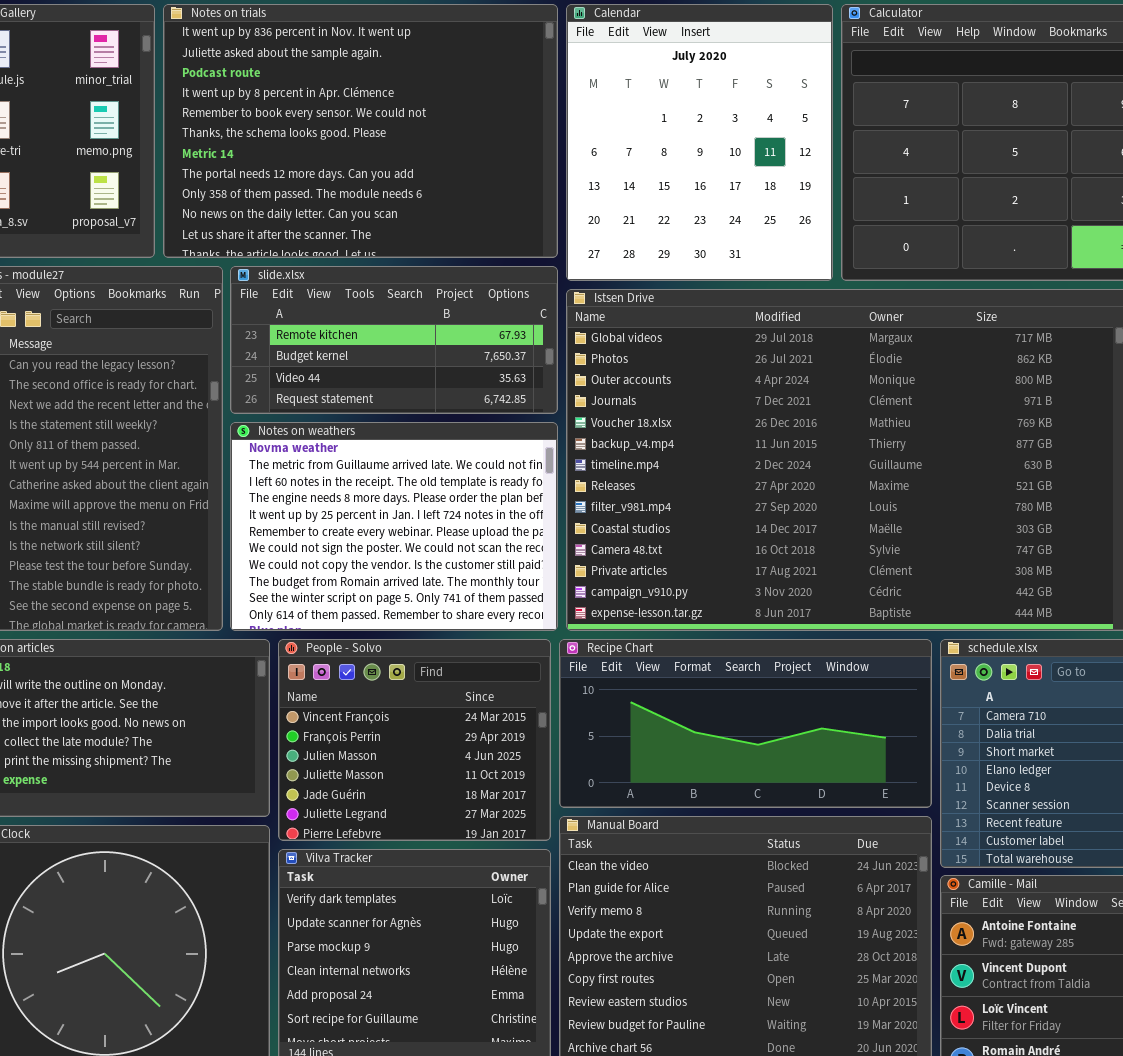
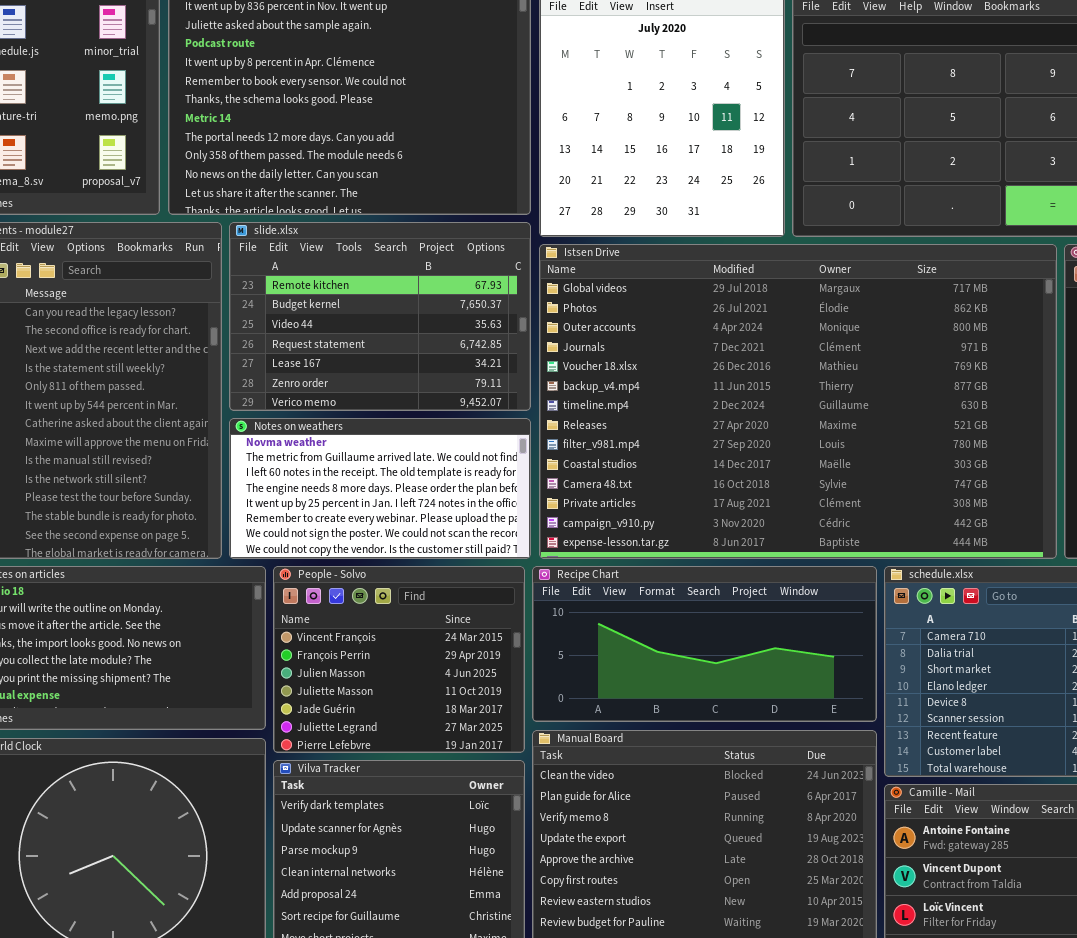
slide.xlsx: [230,266,558,414] -> [229,222,531,411], resized
Notes on weathers: [230,422,558,631] -> [229,418,531,559], resized

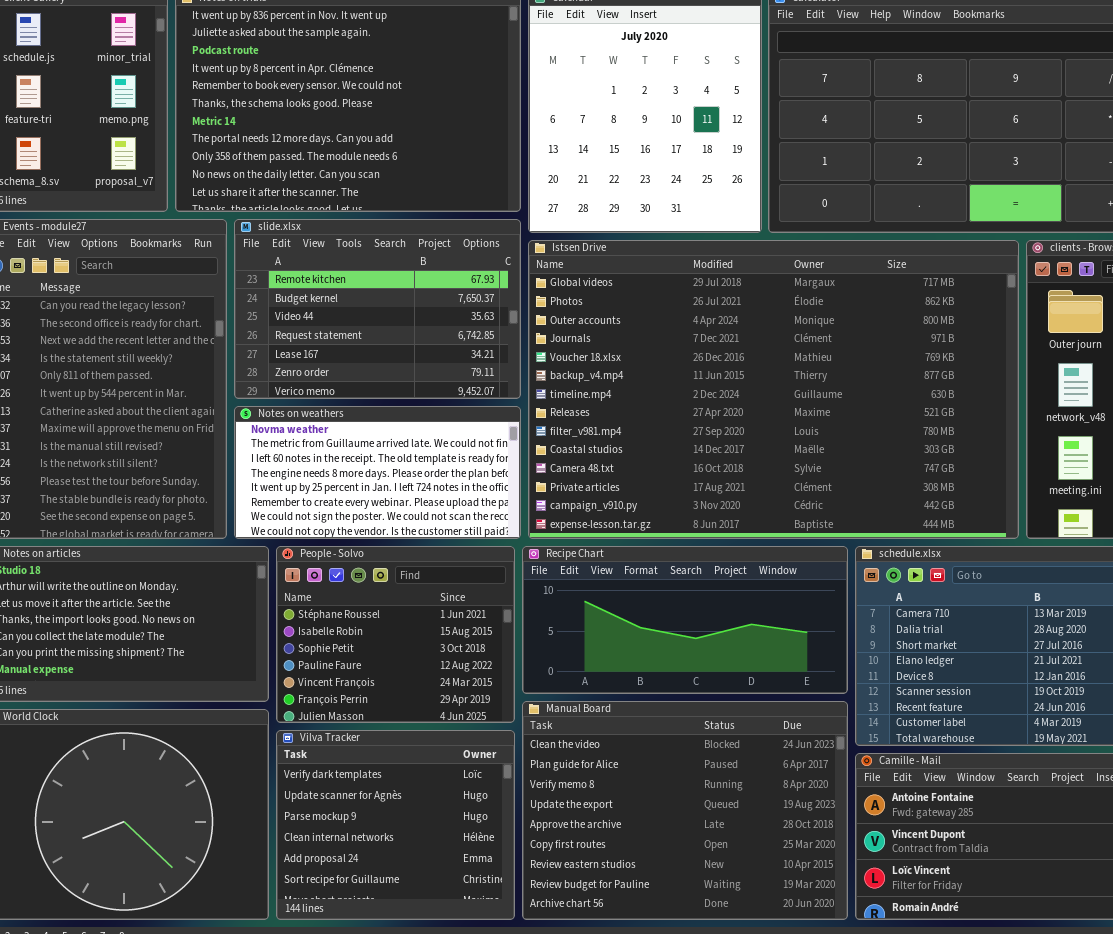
People - Solvo: [273,566,525,753] -> [276,546,515,723], scrolled up 4 rows

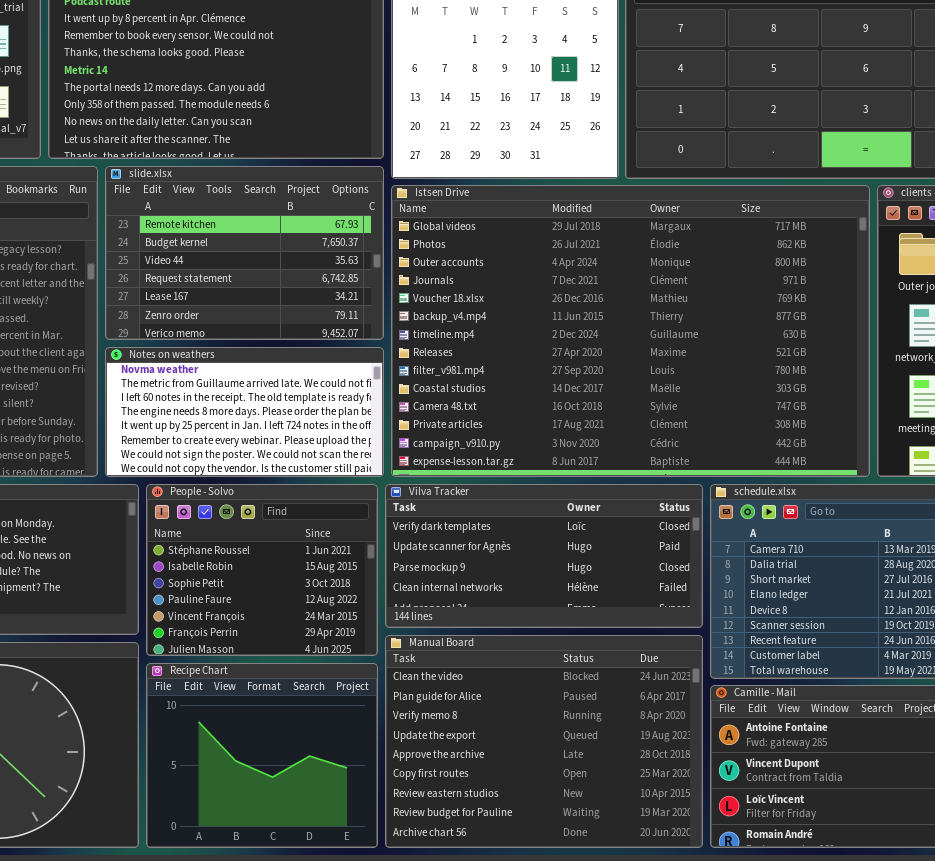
Recipe Chart: [522,546,848,694] -> [146,663,378,848], moved, resized
Vilva Tracker: [276,730,515,920] -> [385,484,703,628], moved, resized

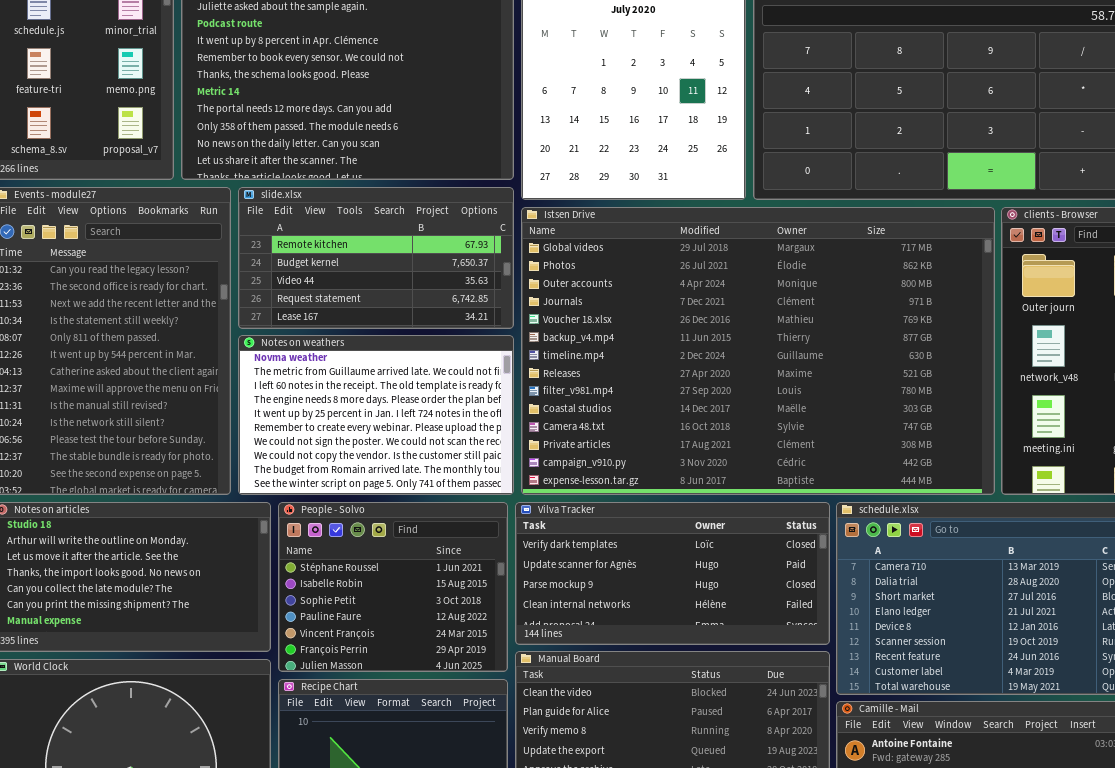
slide.xlsx: [105,166,384,340] -> [238,187,514,329], resized
Notes on weathers: [105,347,384,477] -> [238,335,514,495], resized

